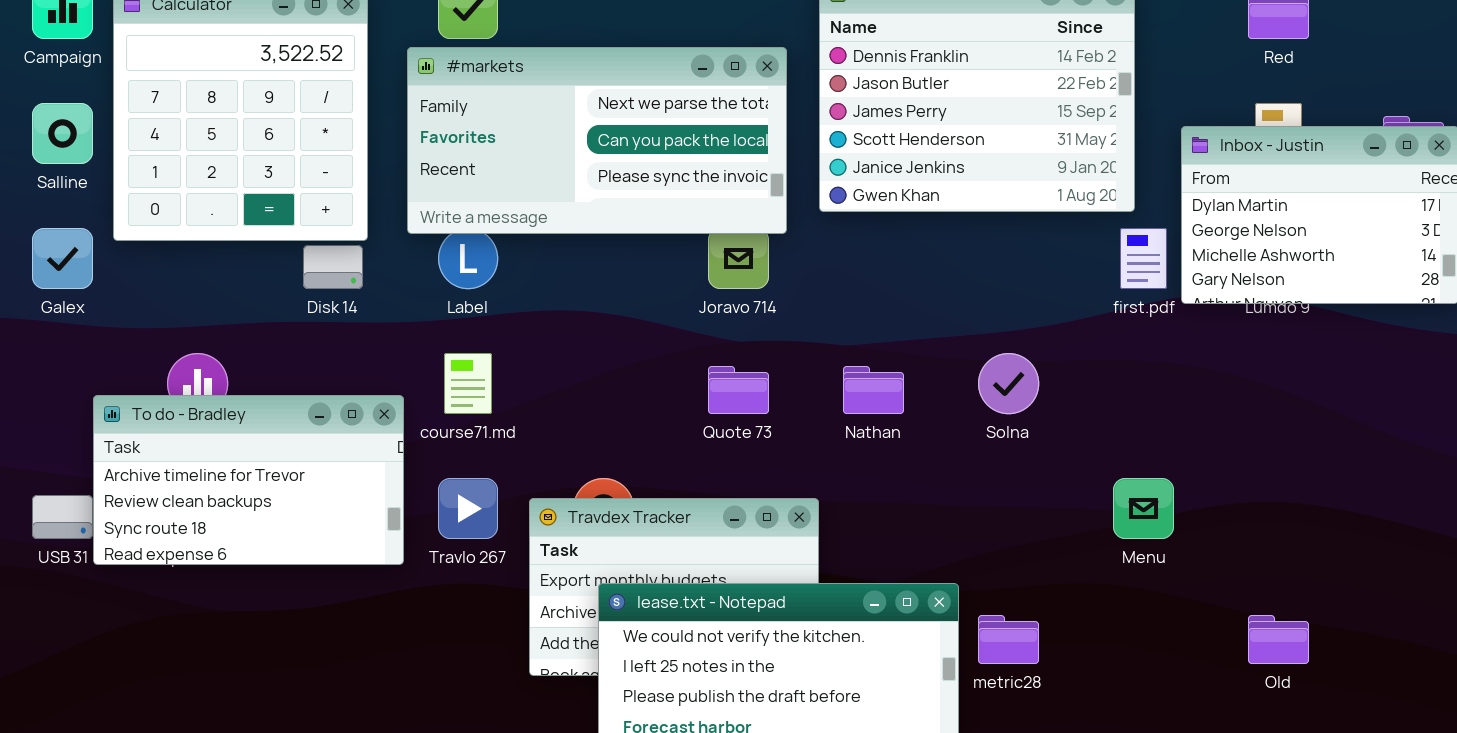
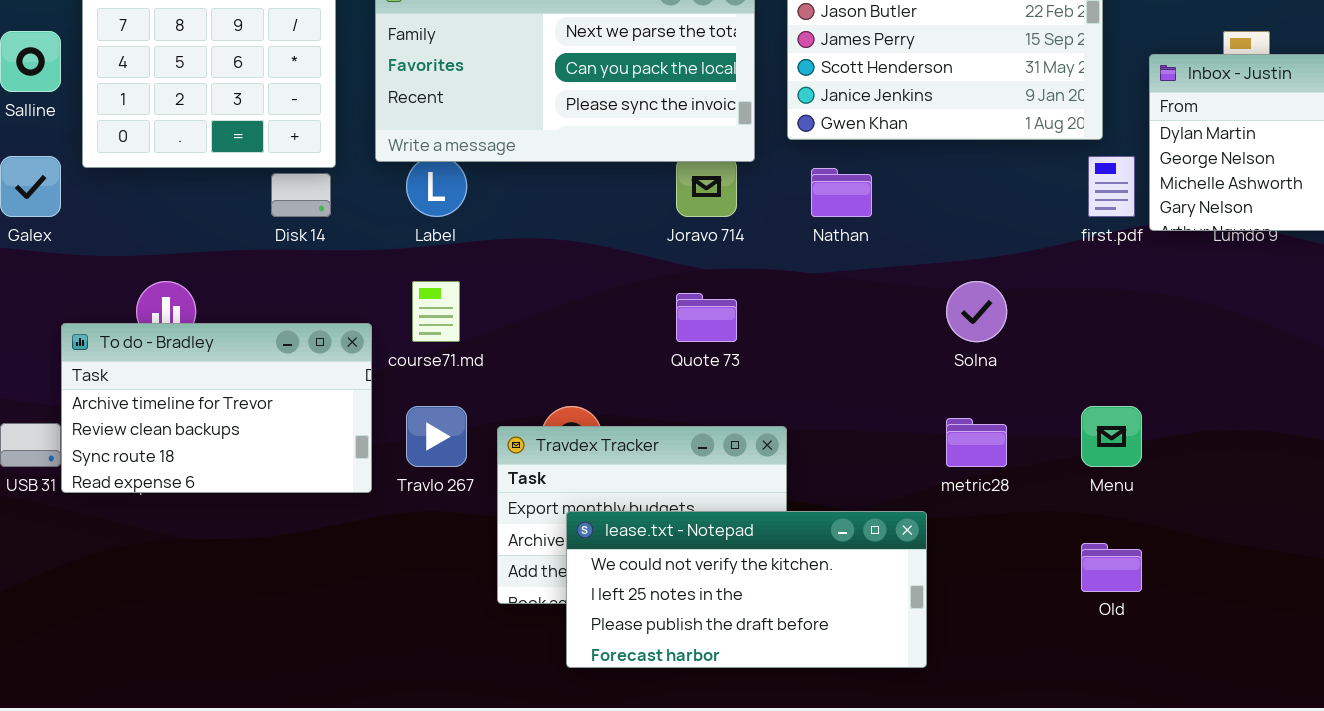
Nathan: [843,366,904,414] -> [811,168,872,217], moved
metric28: [978,615,1039,664] -> [946,418,1007,467], moved
Old: [1248,615,1309,664] -> [1081,543,1142,592], moved

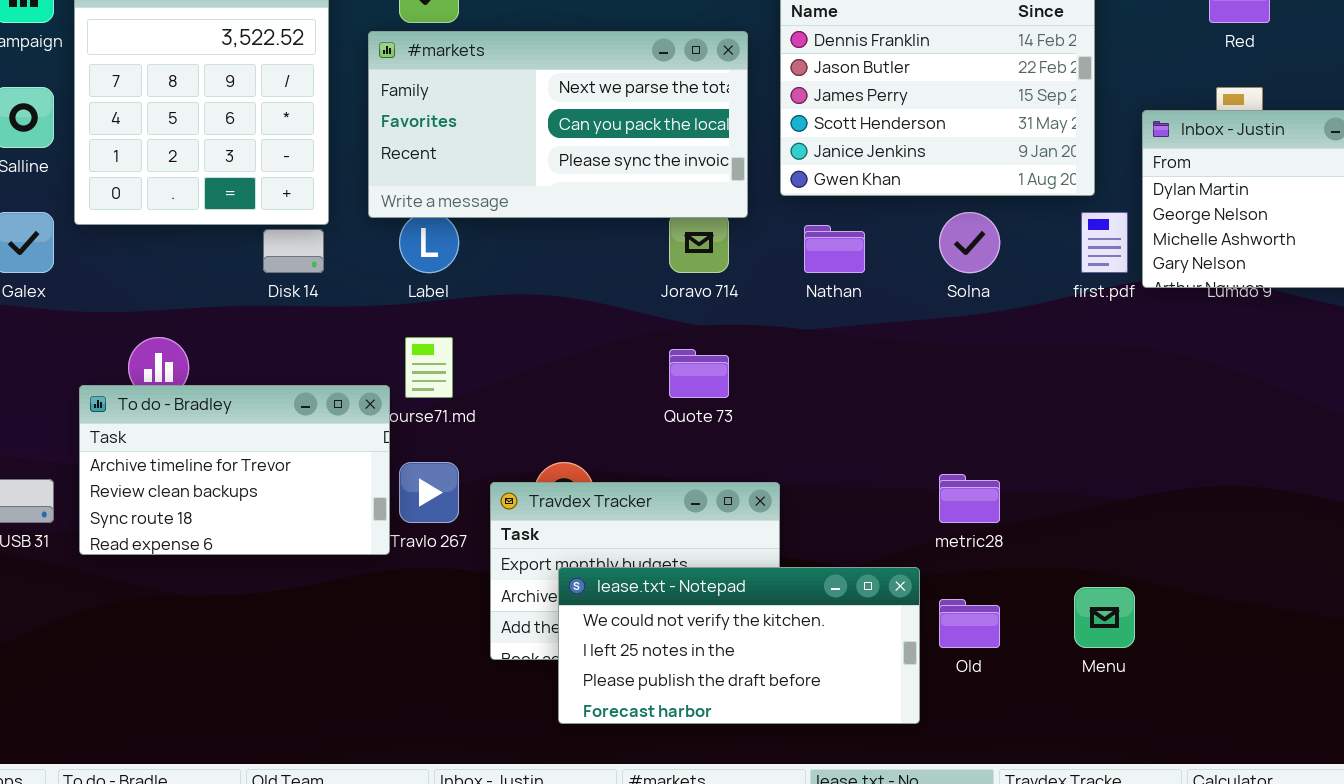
Solna: [946,281,1007,342] -> [939,212,1000,273], moved
To do - Bradley: [61,323,372,493] -> [79,385,390,555], moved
Menu: [1081,406,1142,467] -> [1074,587,1135,648], moved
Old: [1081,543,1142,592] -> [939,599,1000,648], moved

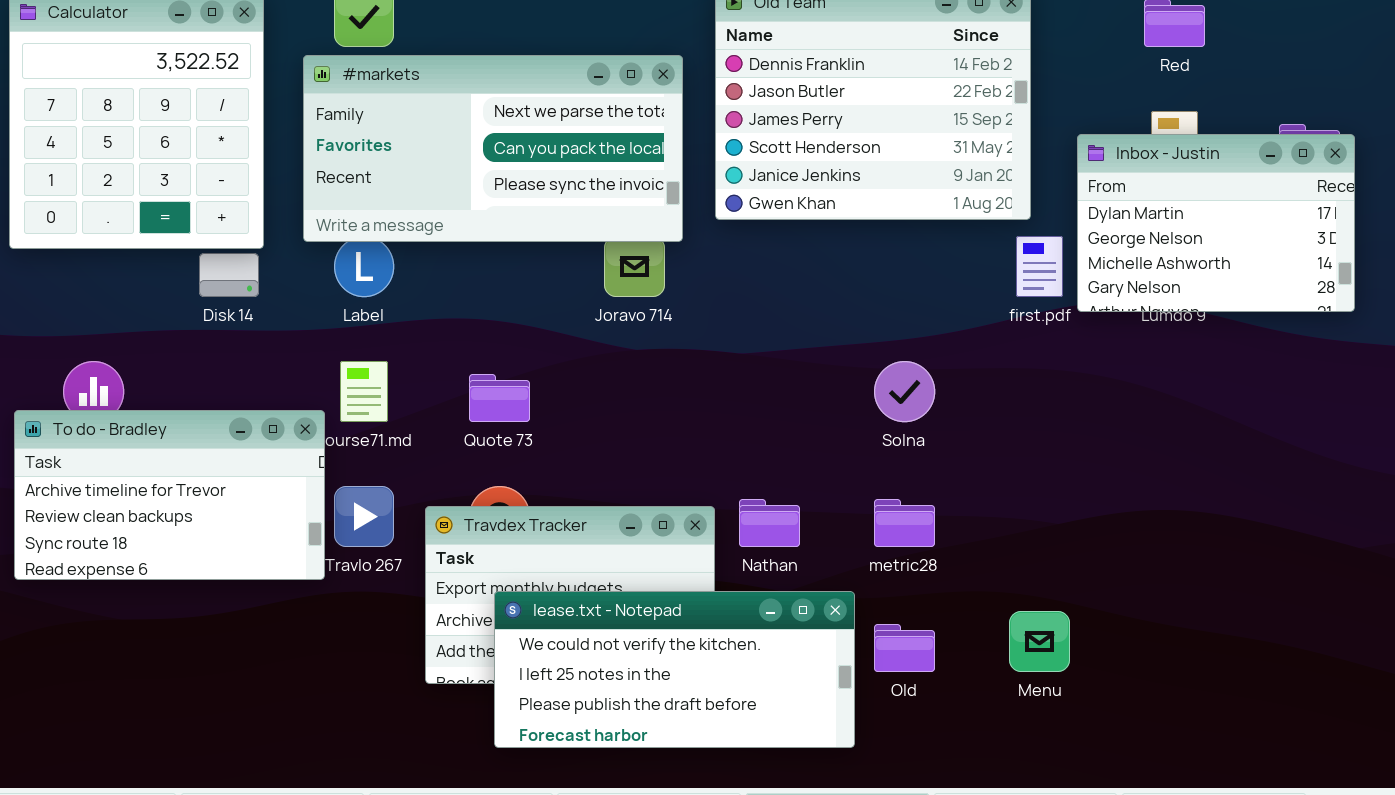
Solna: [939,212,1000,273] -> [874,361,935,422], moved
Nathan: [804,225,865,273] -> [739,499,800,547], moved
Quote 73: [669,349,729,398] -> [469,374,530,422], moved

